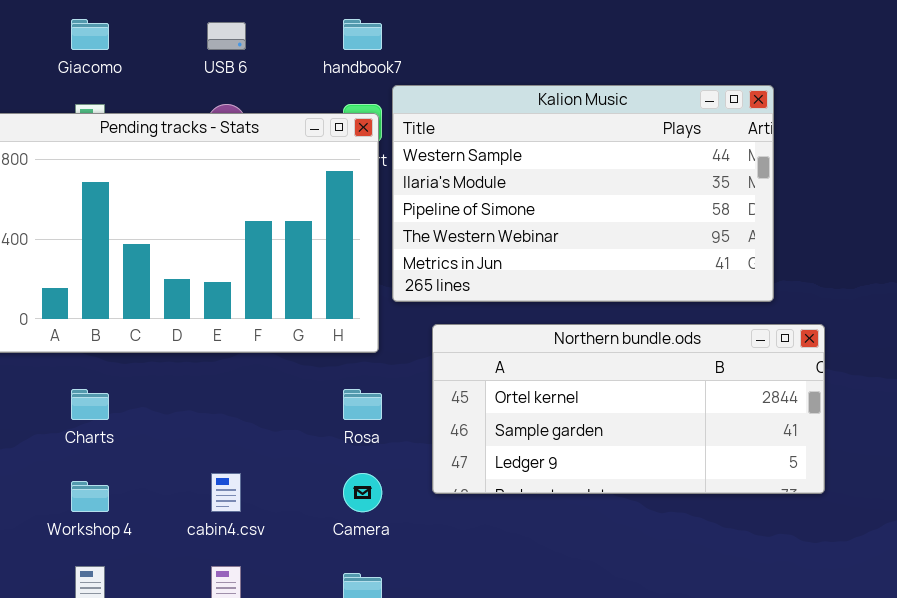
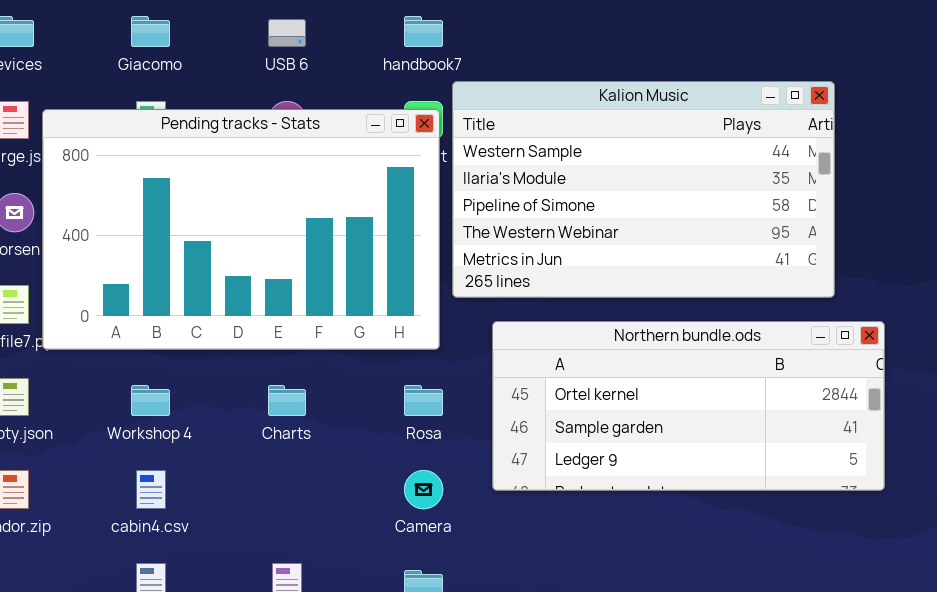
Charts: [71,389,109,420] -> [268,385,306,416], moved
cabin4.csv: [211,473,241,512] -> [136,470,166,509], moved
Workshop 4: [71,481,109,512] -> [131,385,170,416], moved

